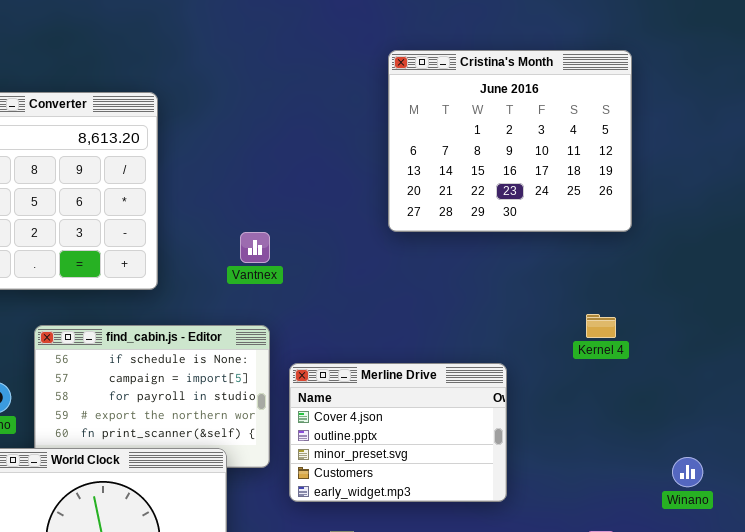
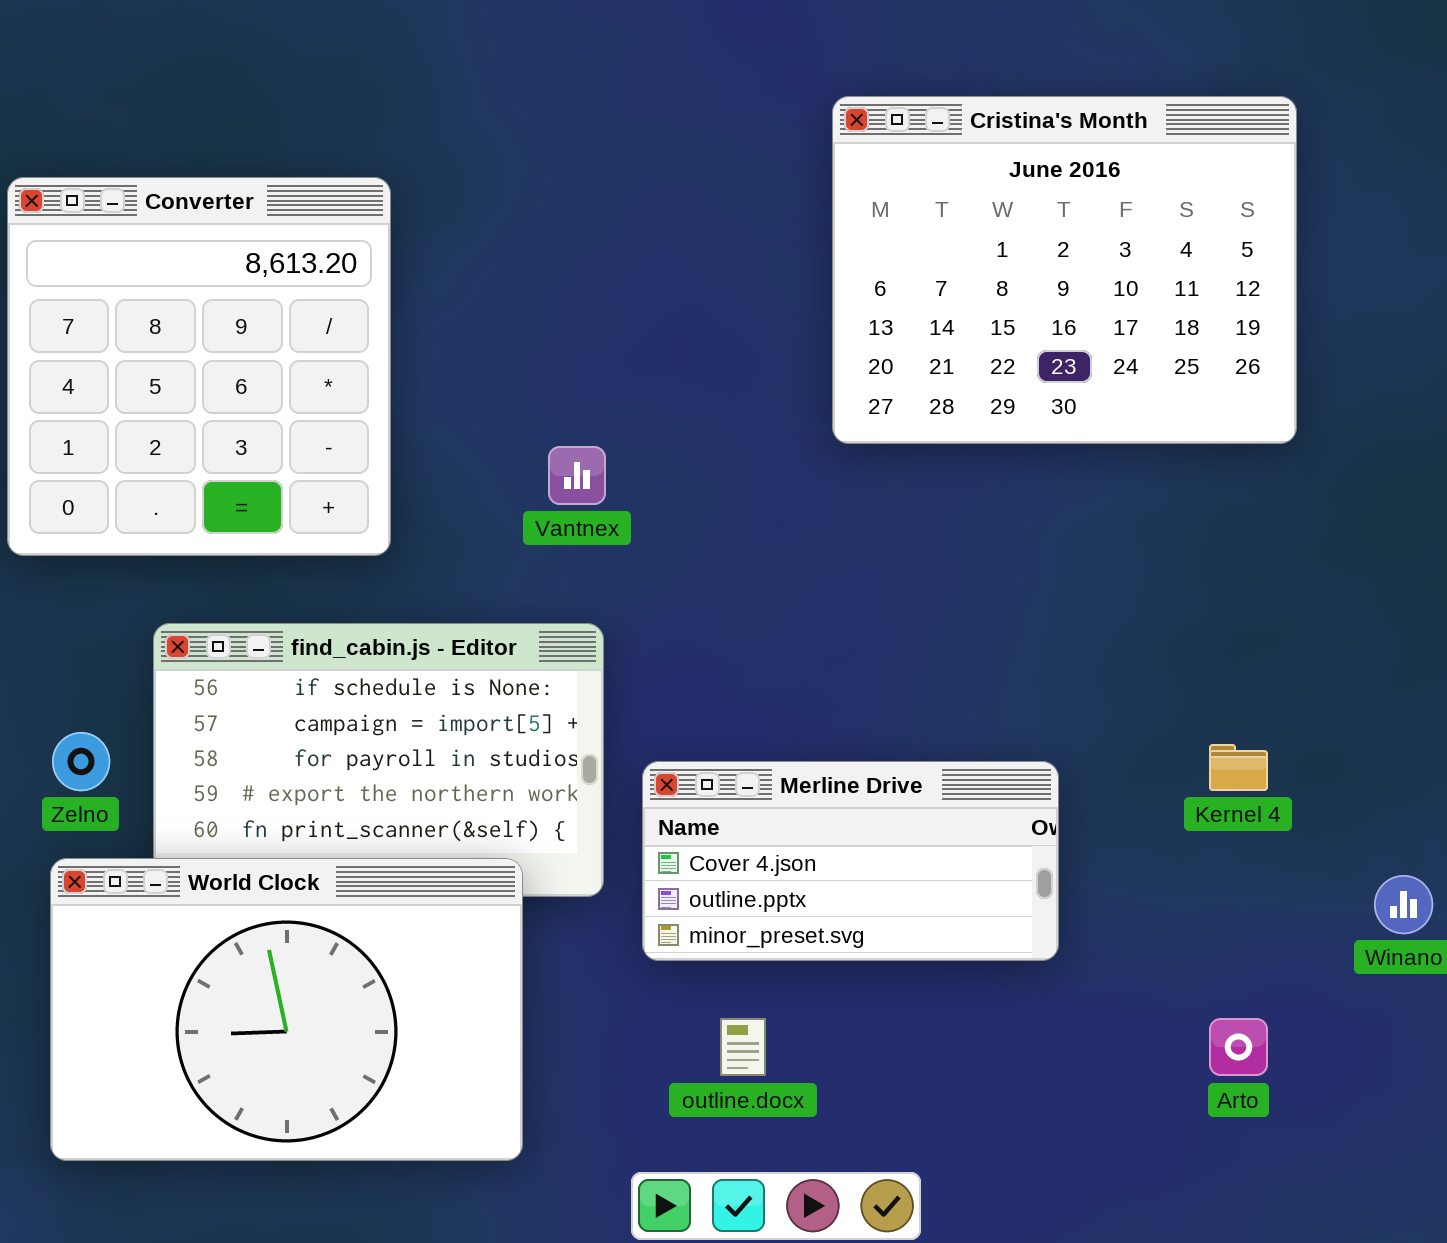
Kernel 4: [586,314,616,338] -> [1209,744,1268,791], moved
Merline Drive: [289,363,507,502] -> [642,761,1059,961], resized

